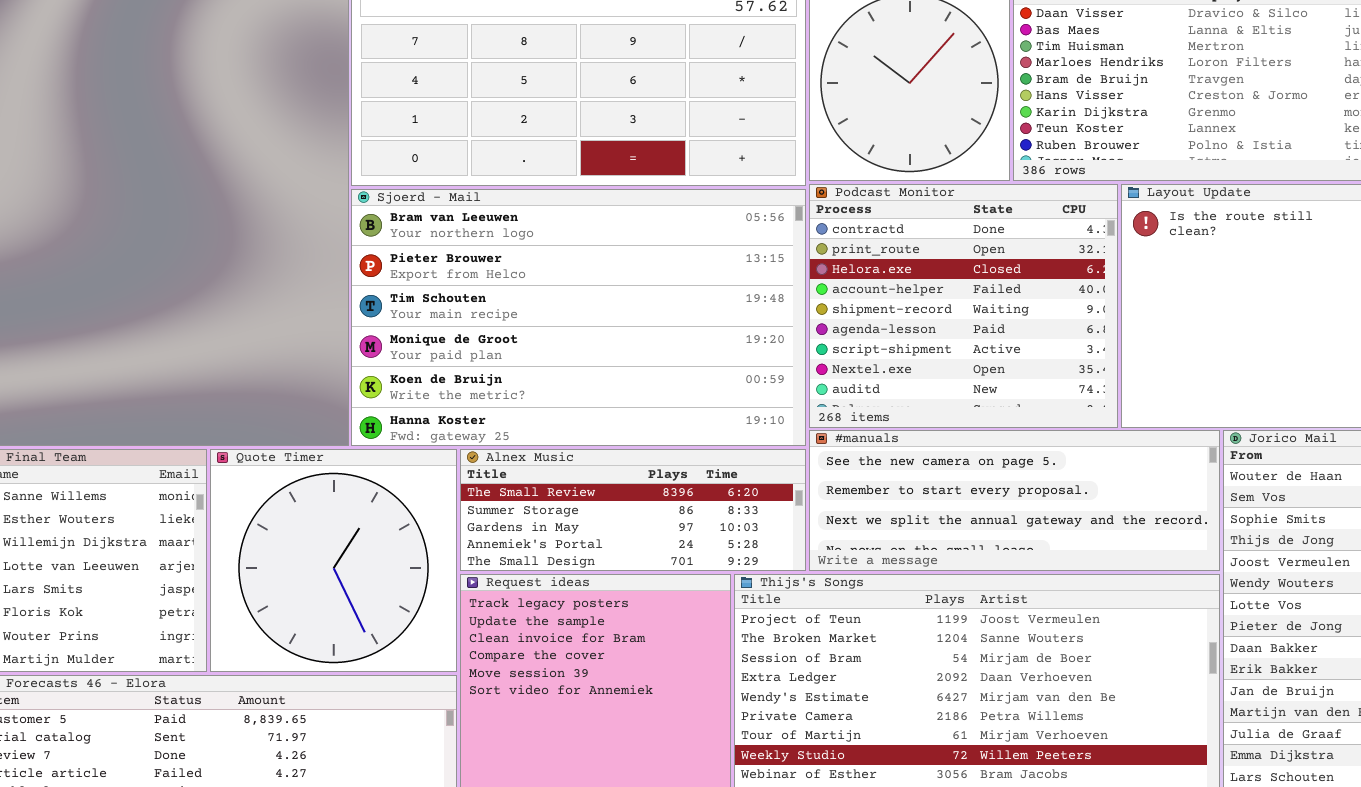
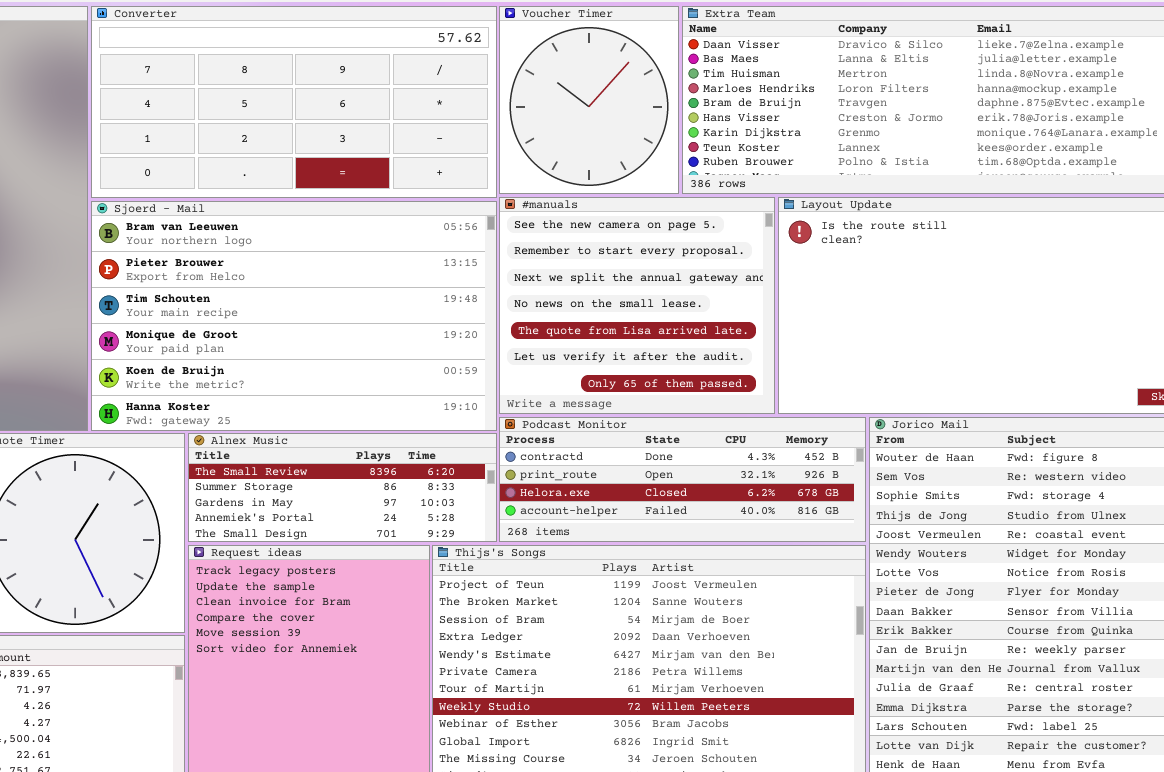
Podcast Monitor: [809,184,1118,428] -> [499,417,866,542], moved, resized
#manuals: [809,430,1220,571] -> [499,197,775,414], moved, resized

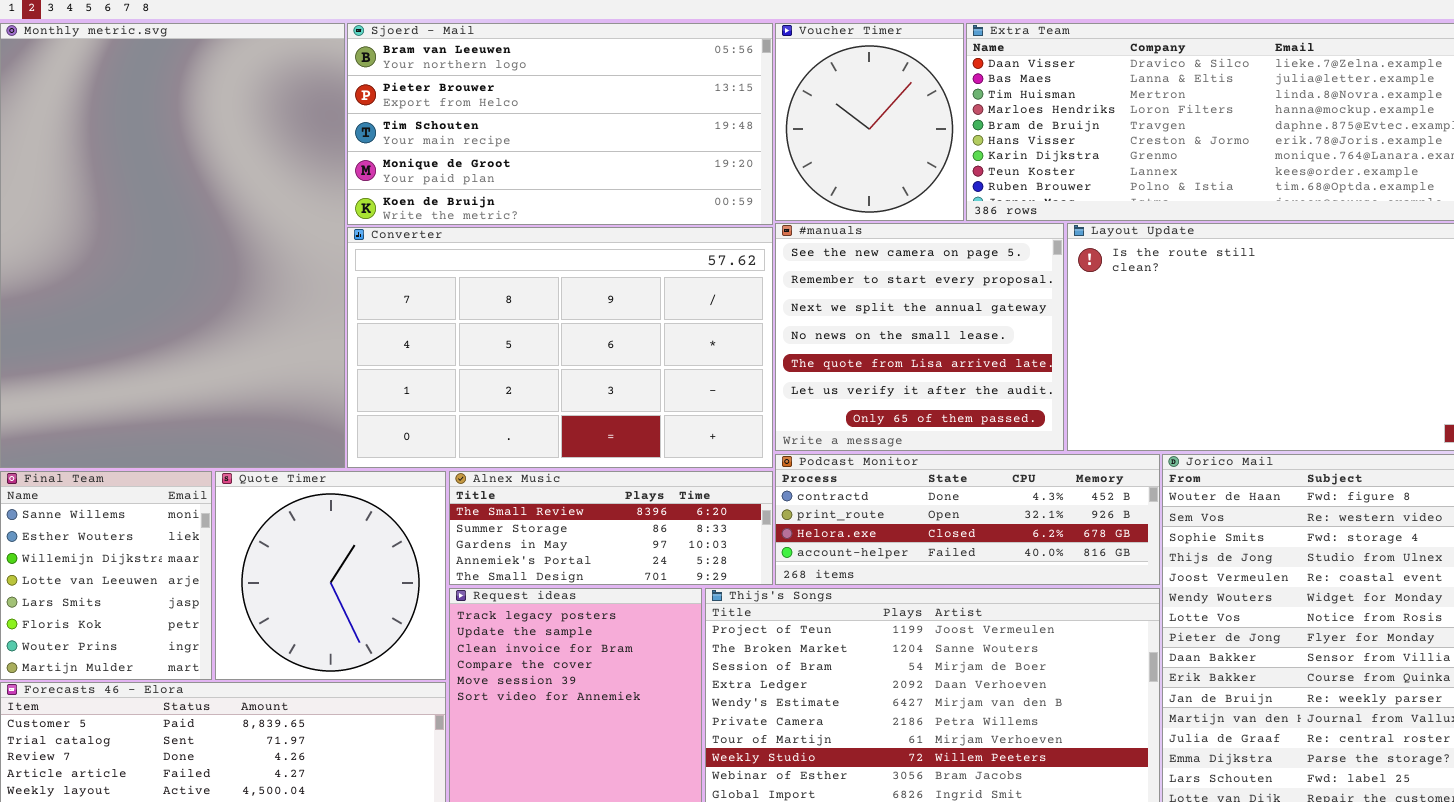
Converter: [91,6,497,198] -> [347,227,773,468], moved, resized
Sjoerd - Mail: [91,201,497,431] -> [347,23,773,225], moved, resized

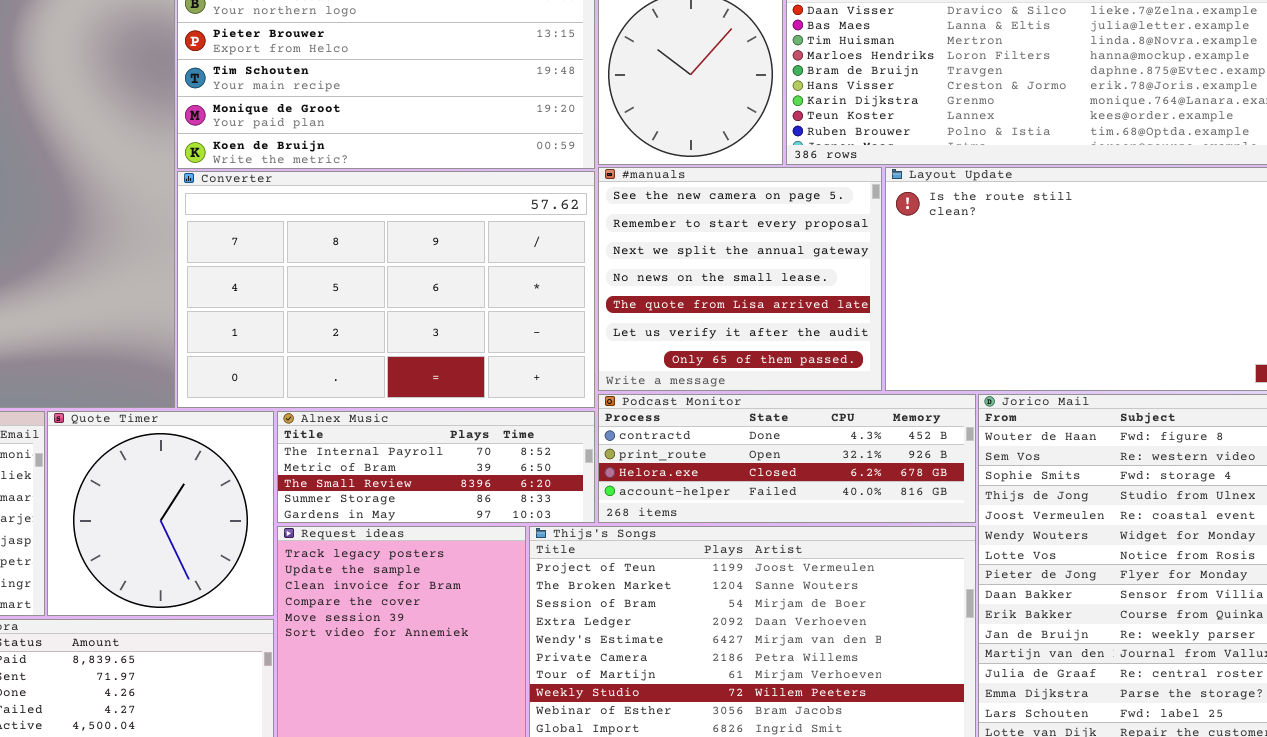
Alnex Music: [449,471,773,585] -> [277,411,595,523], scrolled up 2 rows

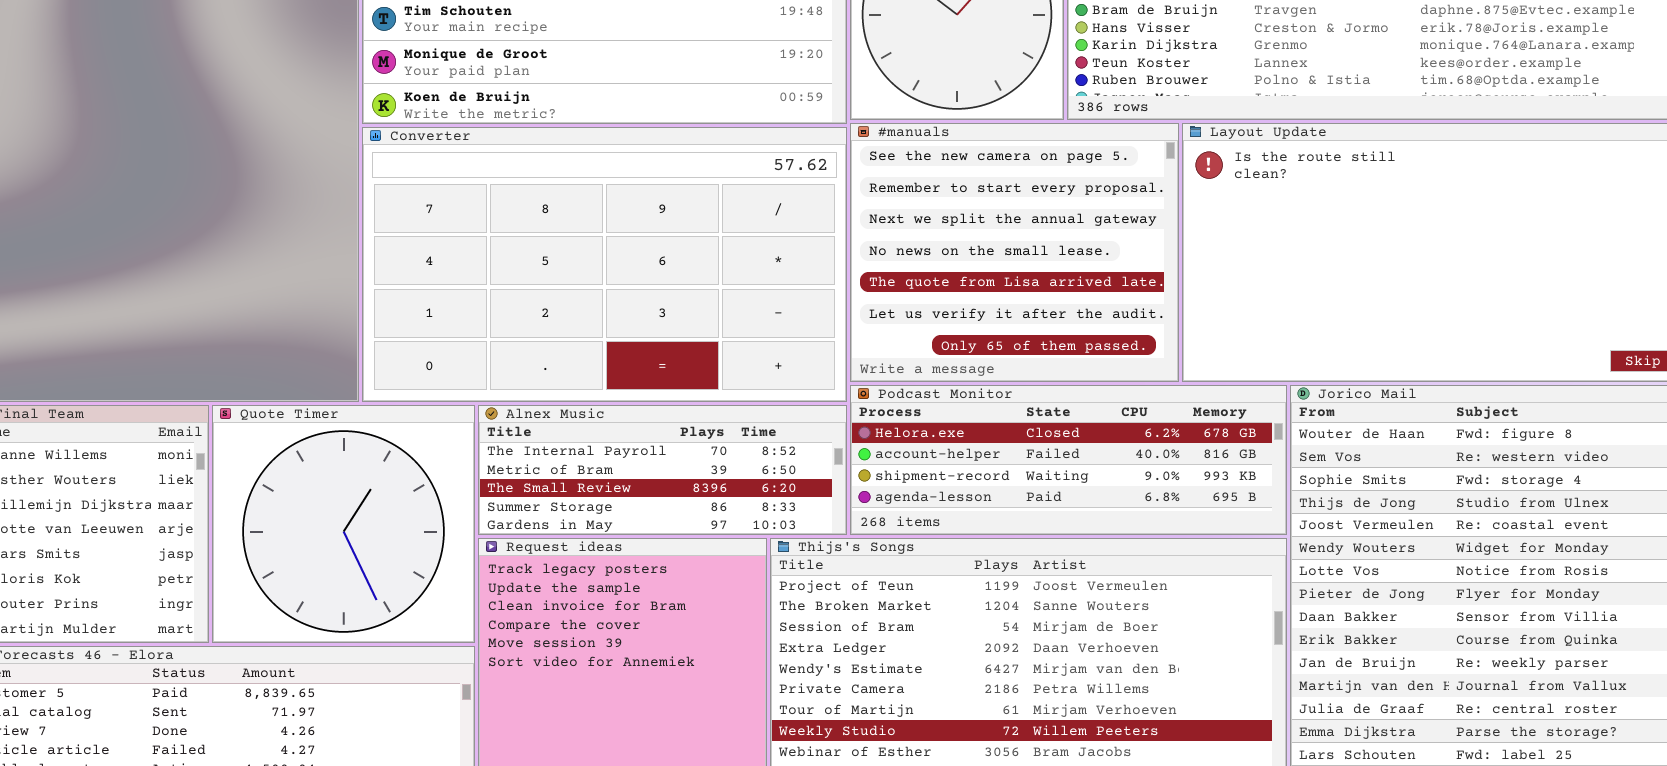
Podcast Monitor: [598,394,976,523] -> [850,385,1287,535], scrolled down 2 rows

